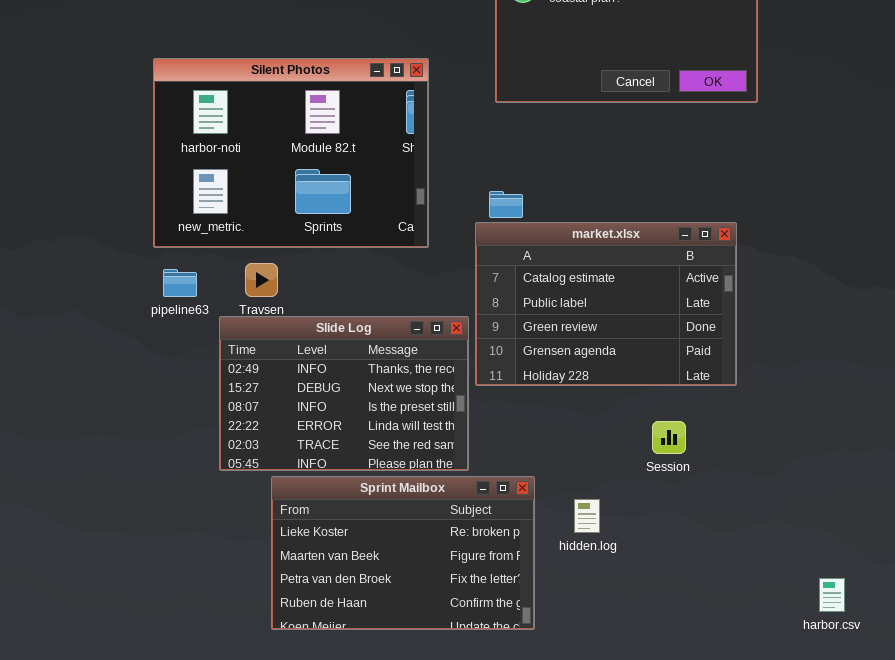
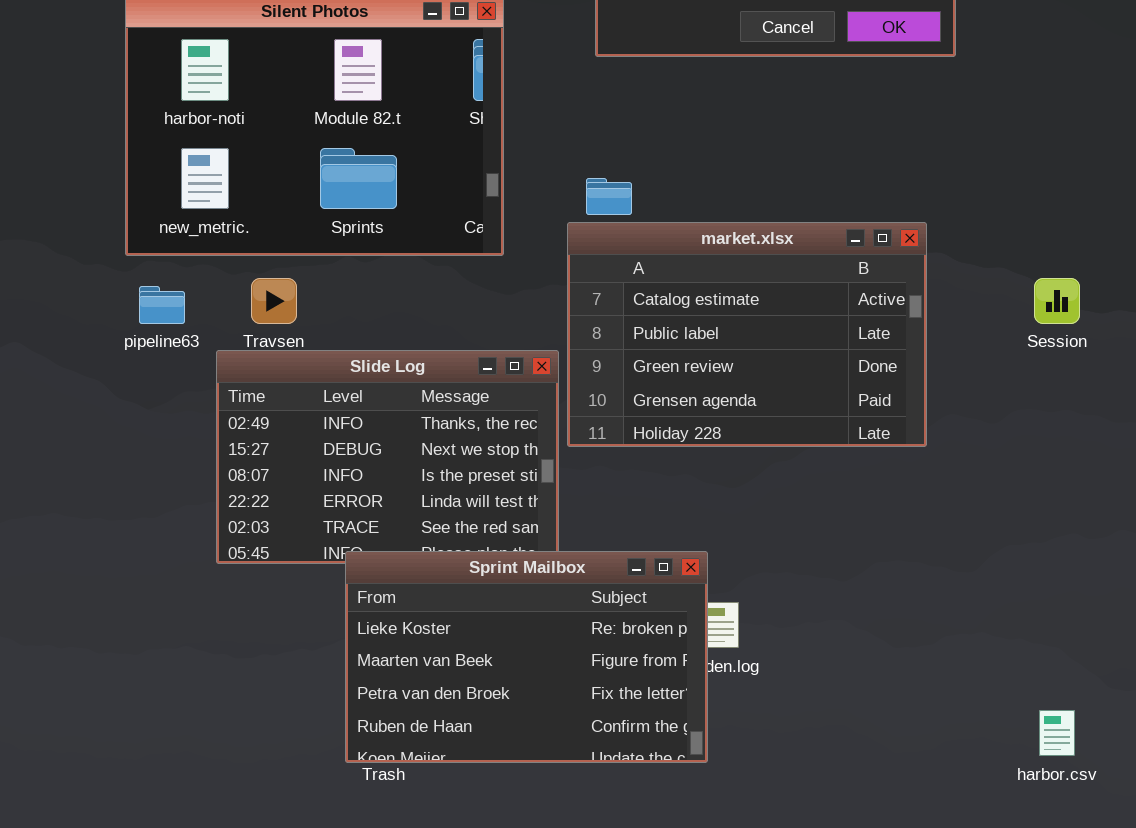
Session: [652,421,686,454] -> [1034,278,1080,324], moved
Sprint Mailbox: [271,476,535,630] -> [345,551,708,763], moved

